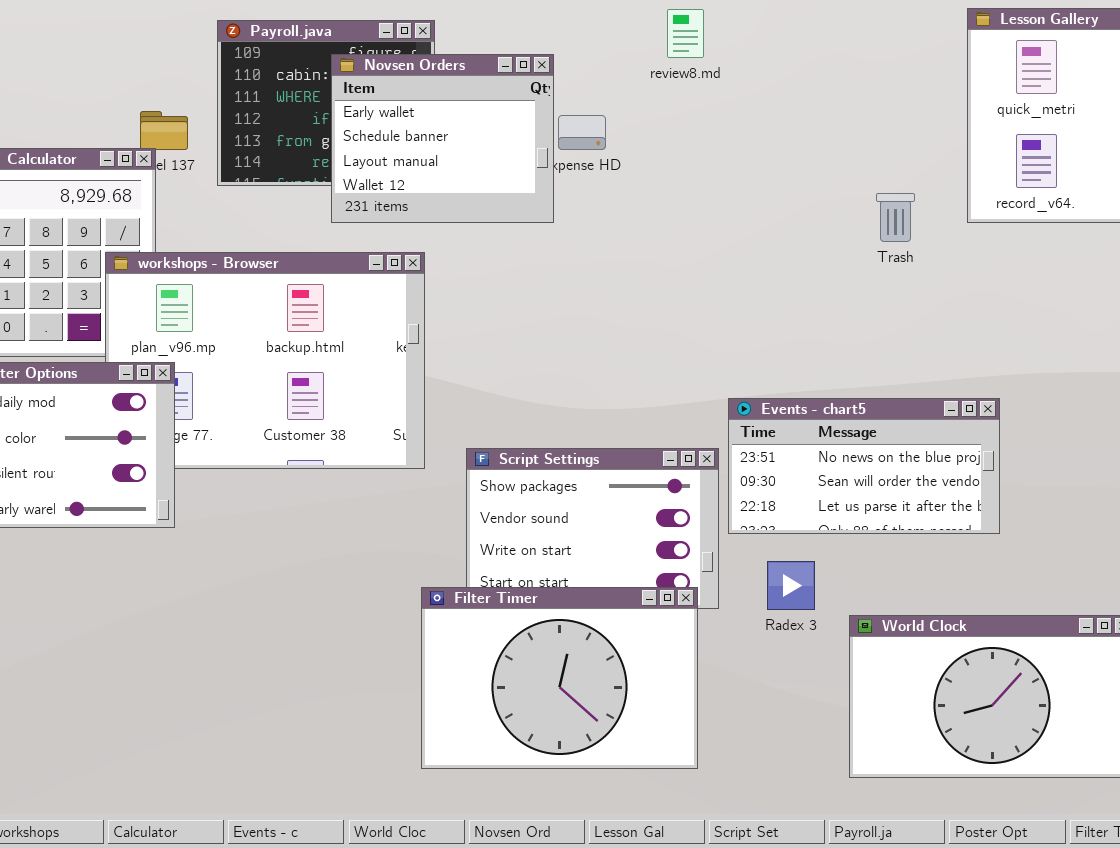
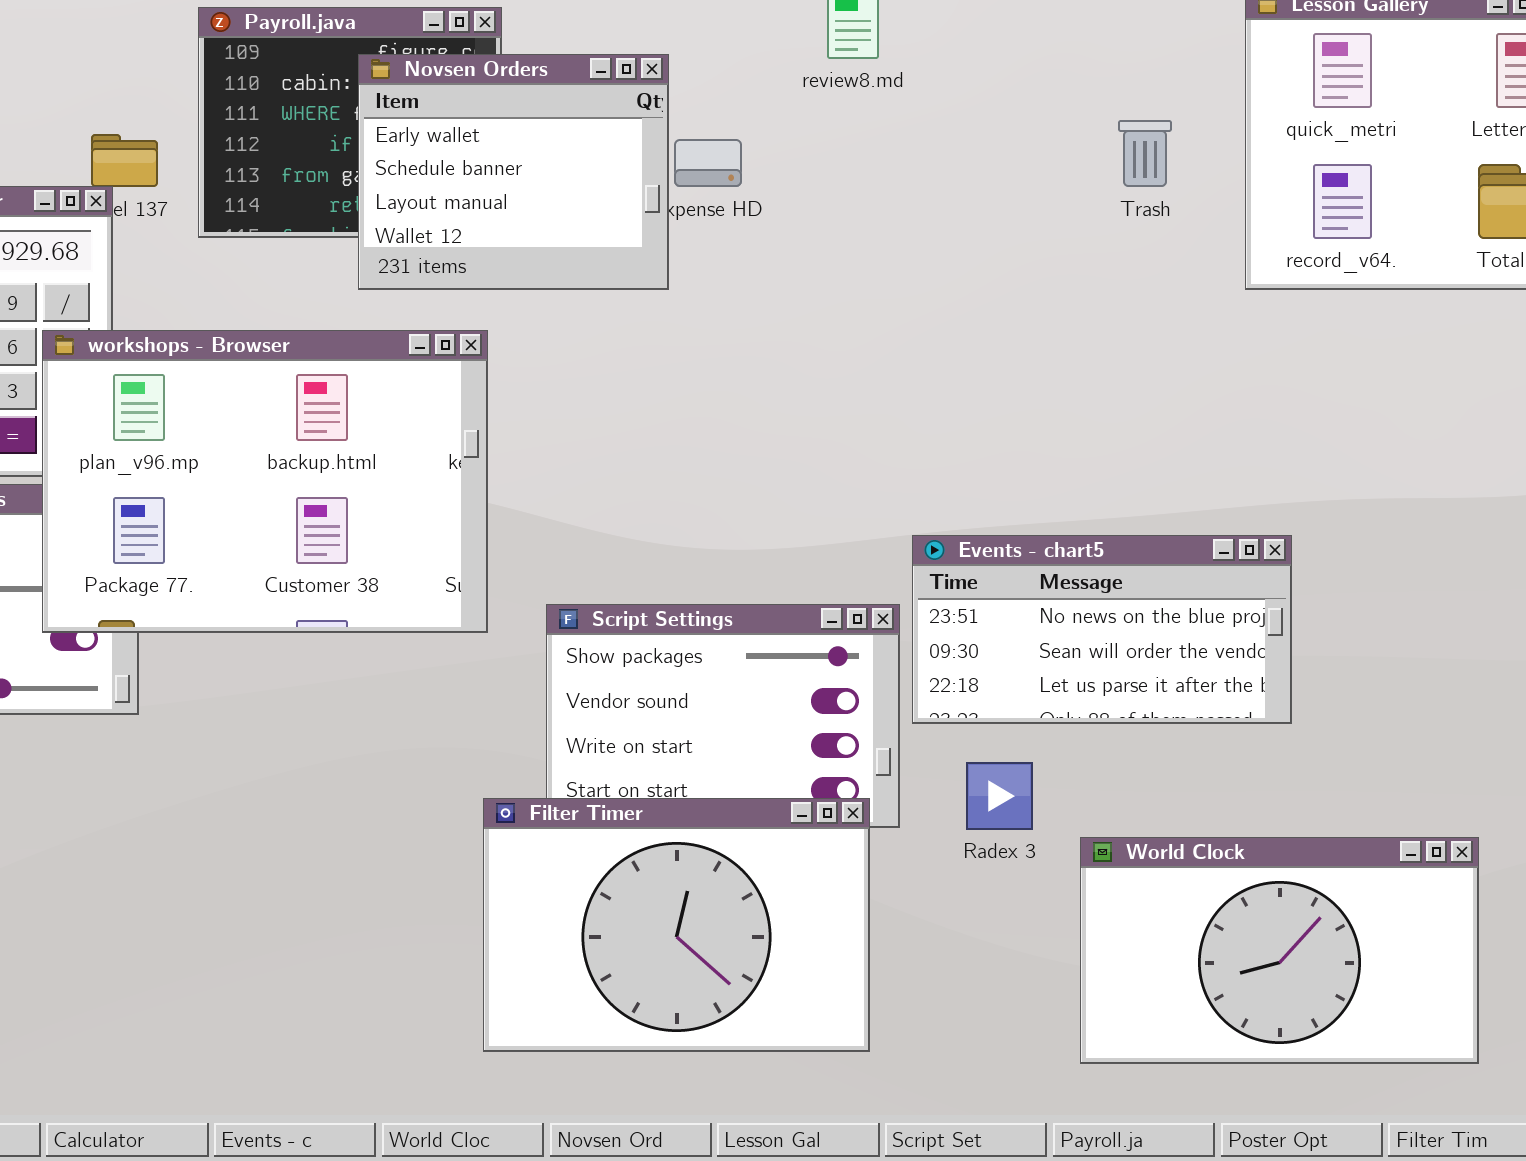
Trash: [876,193,915,242] -> [1118,120,1172,187], moved
workshops - Browser: [105,252,425,469] -> [42,330,488,633], raised

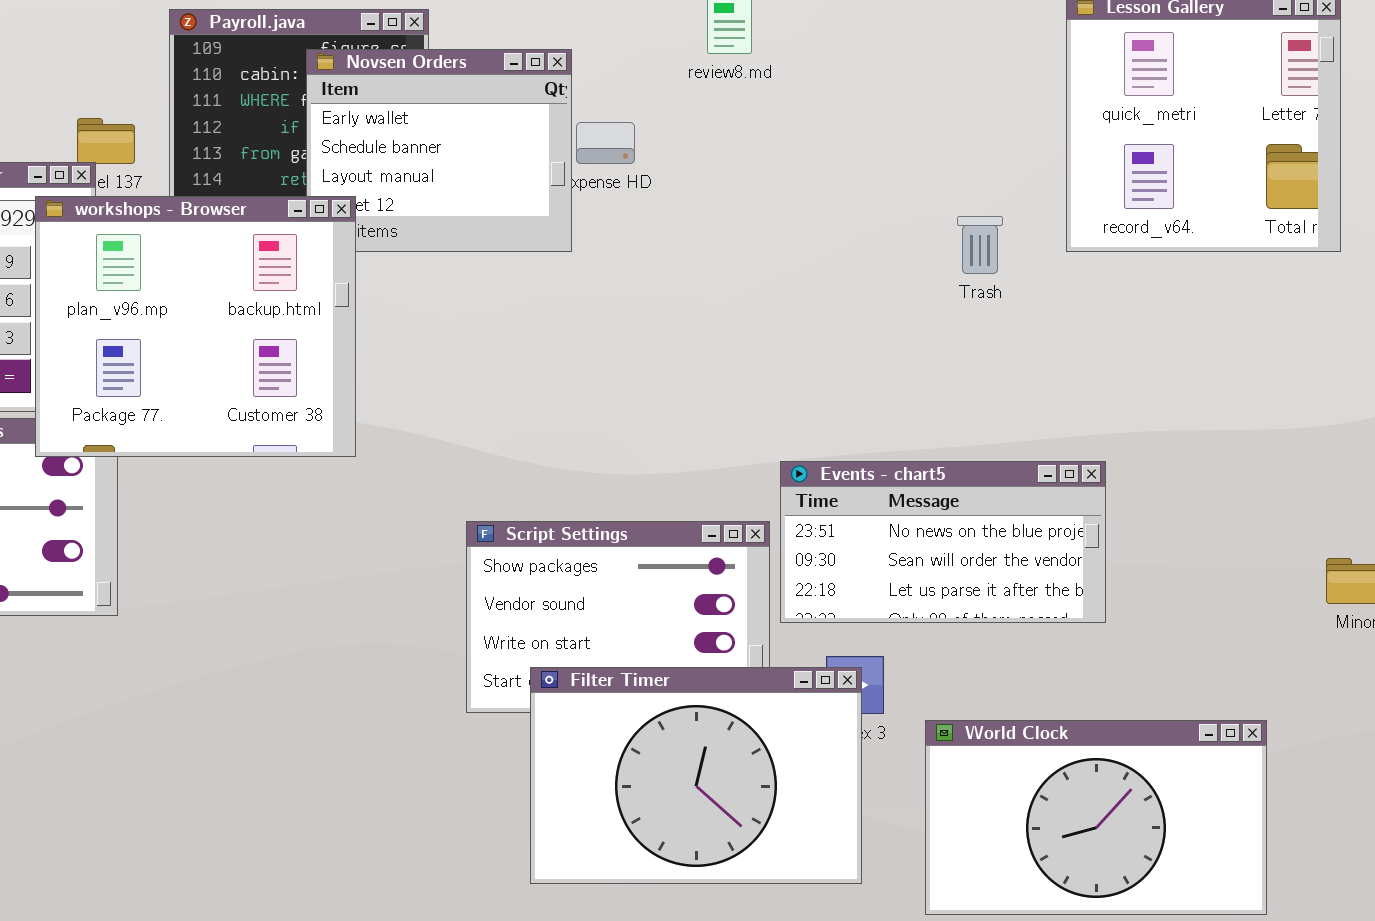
Trash: [1118,120,1172,187] -> [957,216,1003,274], moved
workshops - Browser: [42,330,488,633] -> [35,196,356,457], moved, resized
Filter Timer: [483,798,870,1052] -> [530,667,862,884], moved

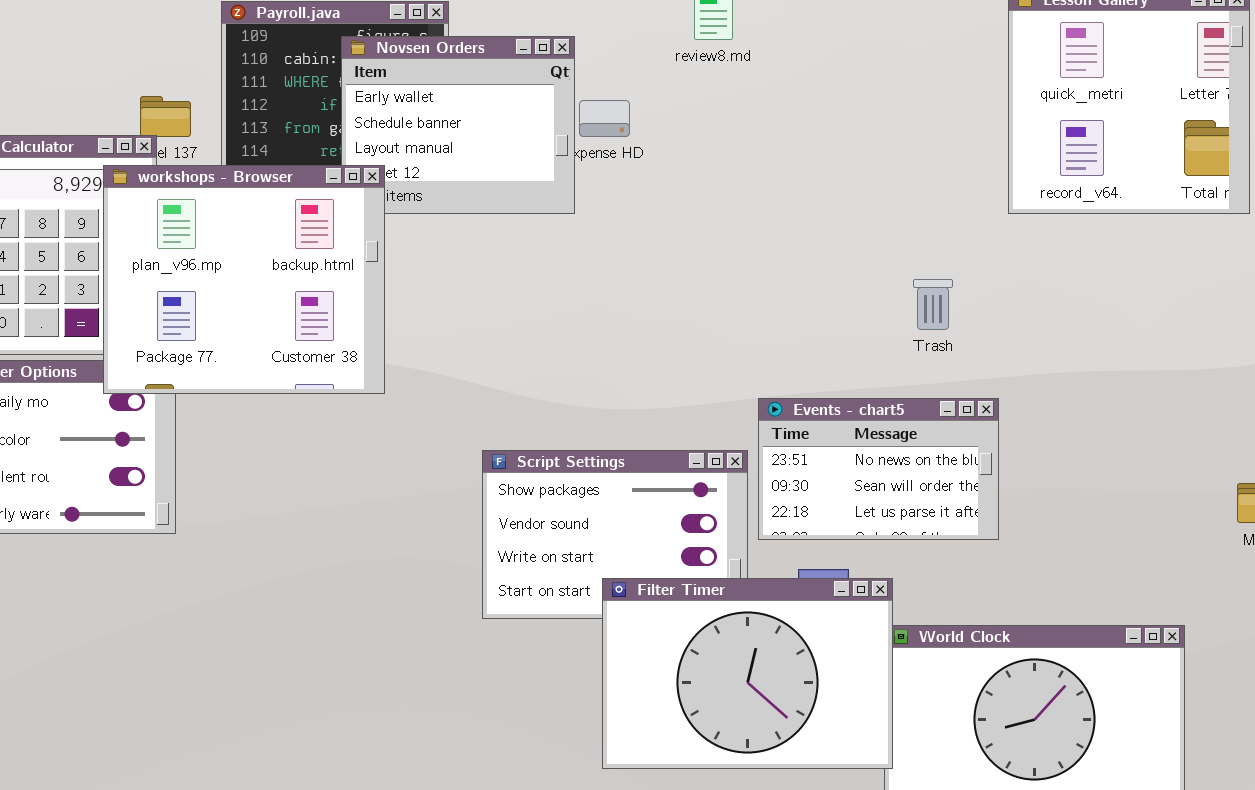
Trash: [957,216,1003,274] -> [913,279,953,330], moved
Events - chart5: [780,461,1106,623] -> [758,398,999,540], resized
Filter Timer: [530,667,862,884] -> [602,578,893,769], moved

